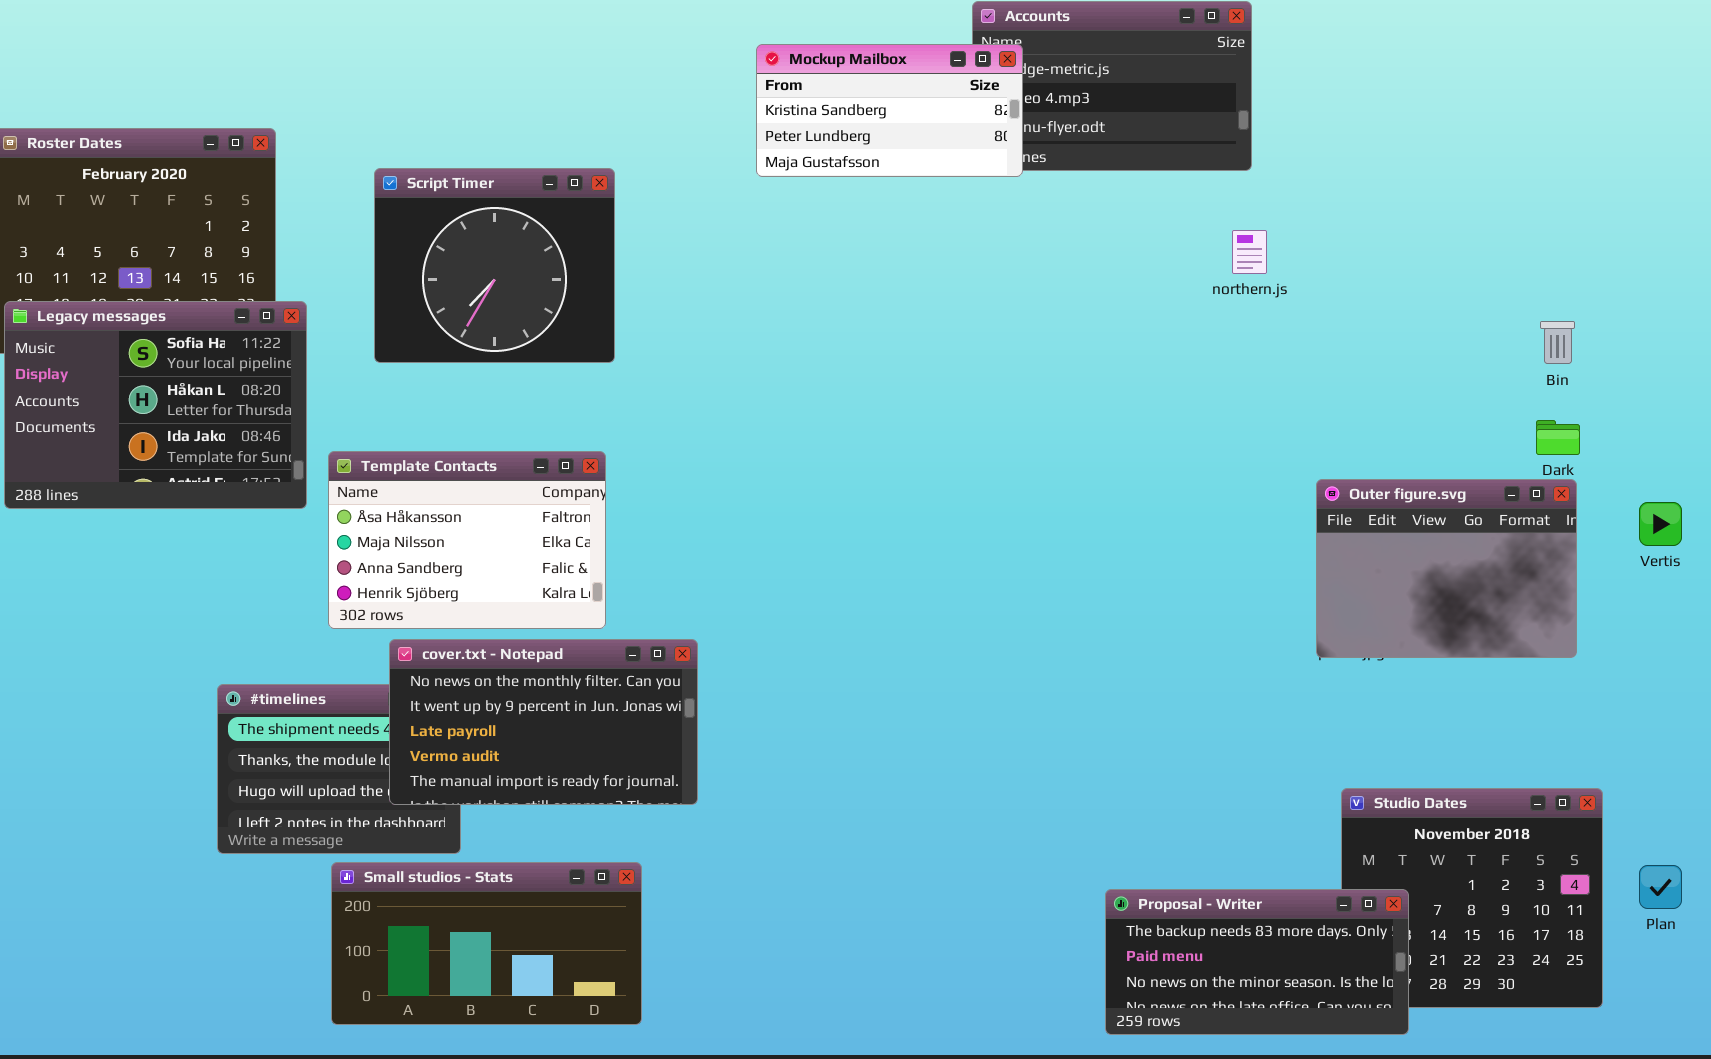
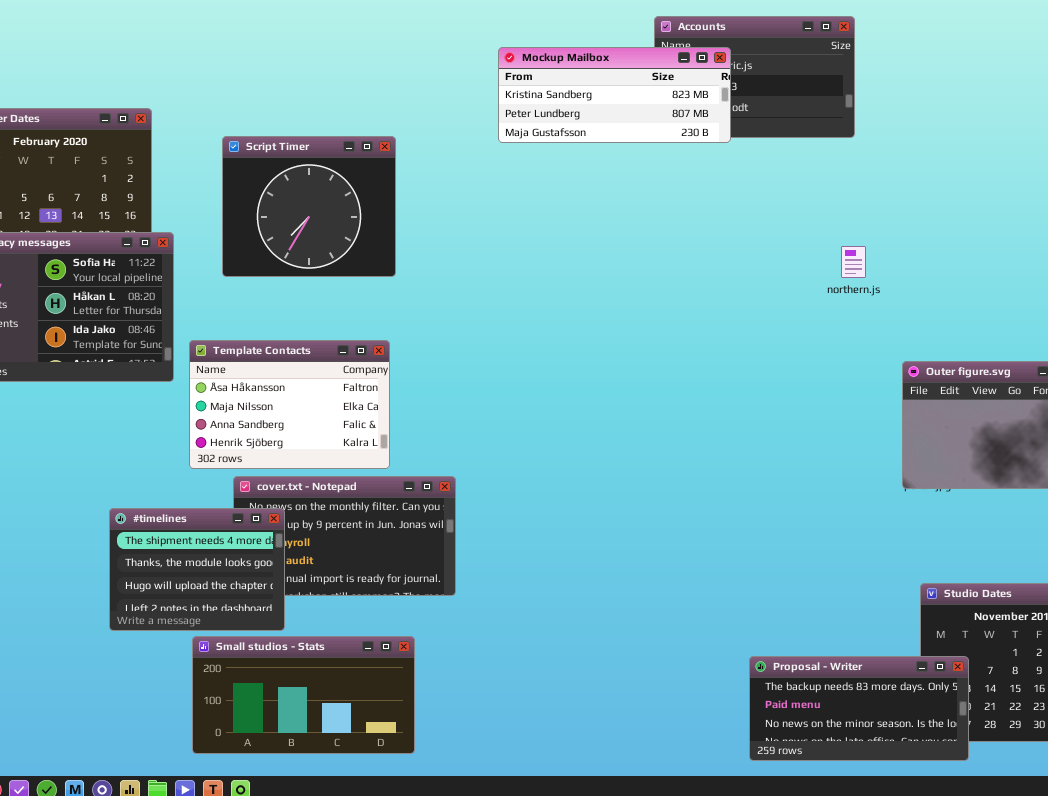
Mockup Mailbox: [756,44,1023,177] -> [498,47,731,143], resized
northern.js: [1232,230,1267,274] -> [841,246,866,278], moved
#timelines: [217,684,461,854] -> [109,508,285,631], raised

